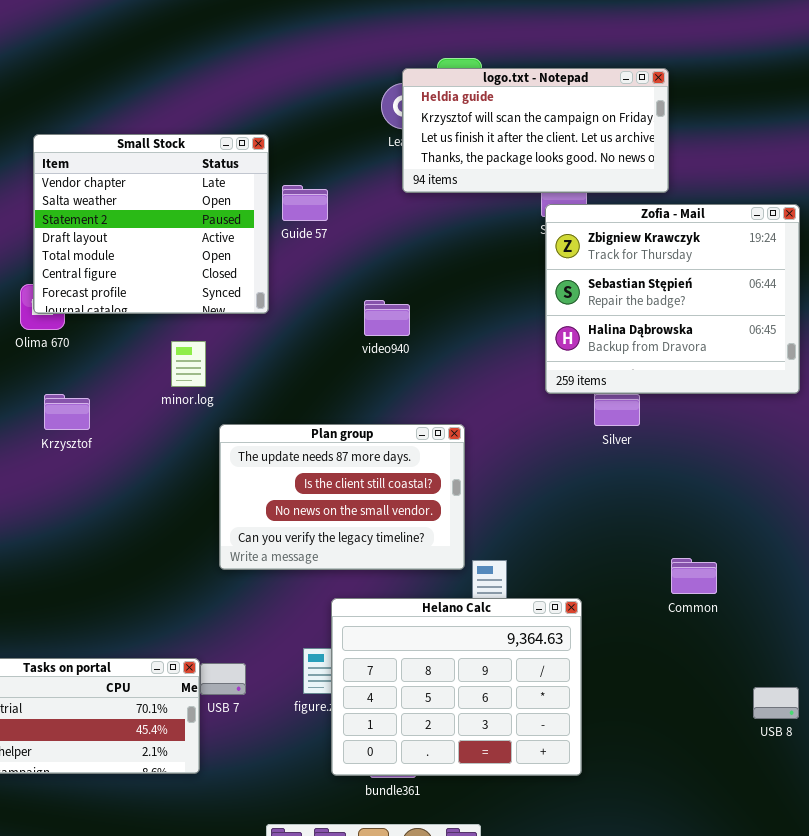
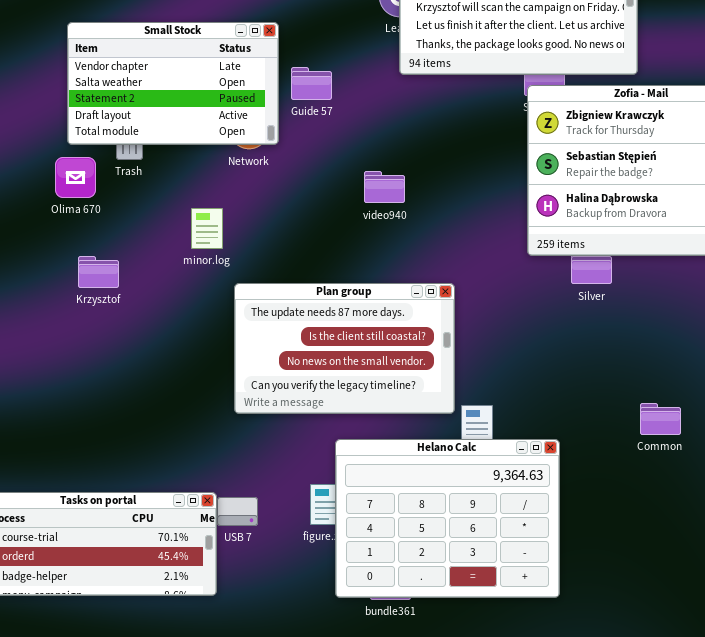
Small Stock: [33,134,269,314] -> [67,22,279,145], resized

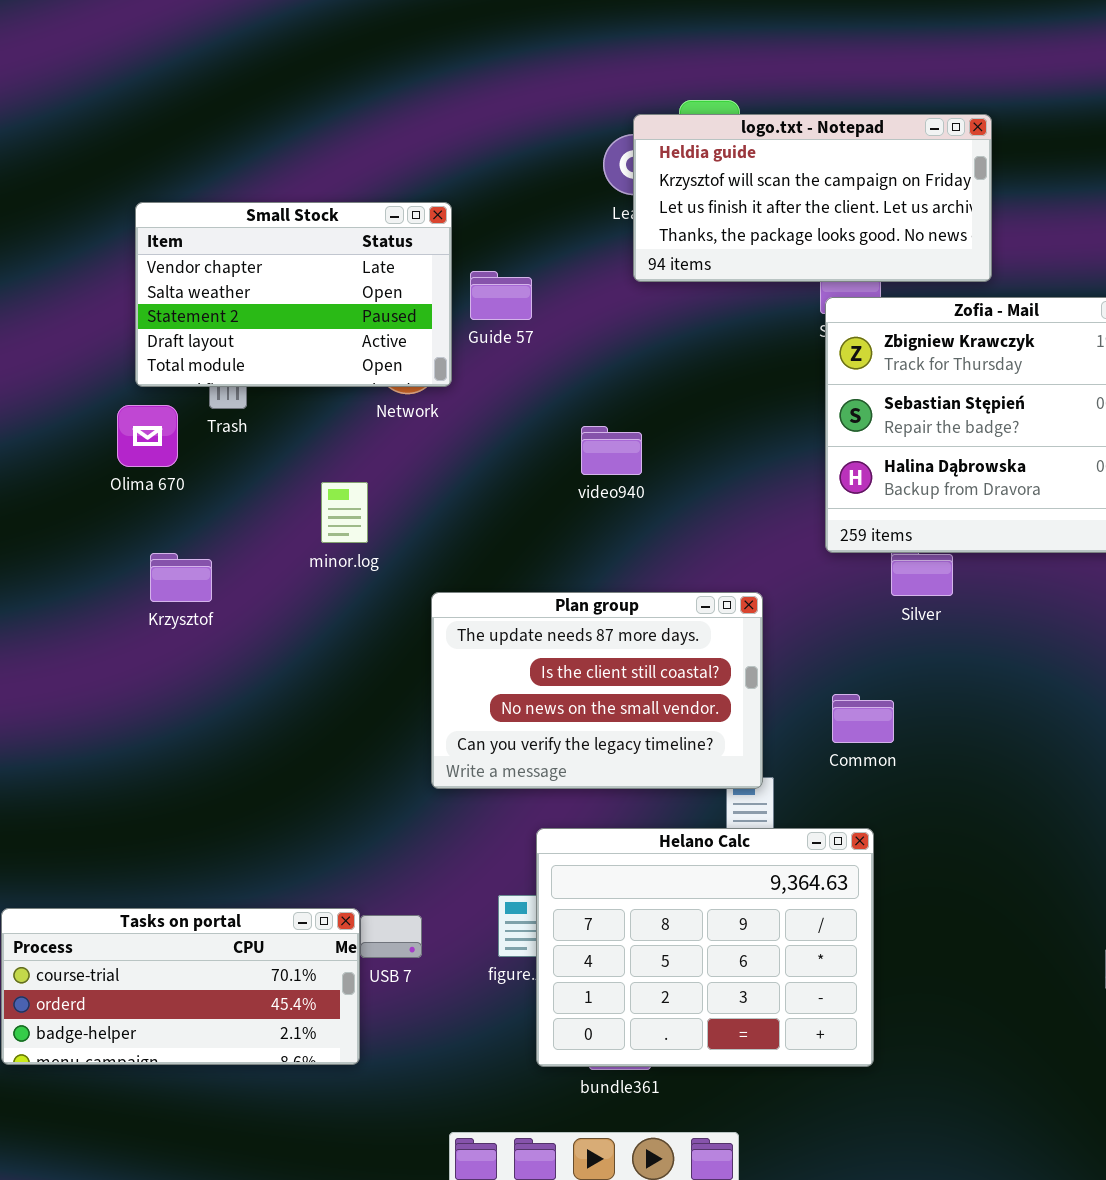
Plan group: [234,283,455,414] -> [431,592,763,789], moved
Common: [640,403,681,435] -> [832,694,894,743], moved

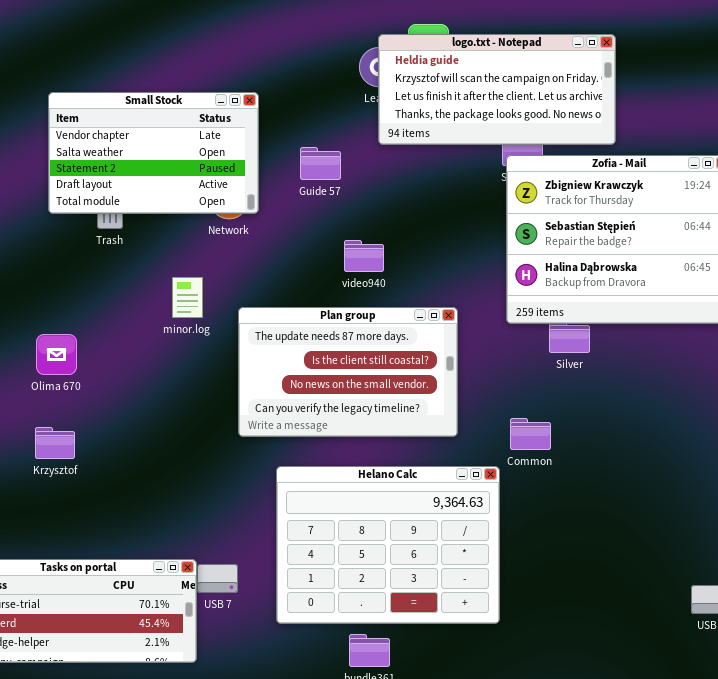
Guide 57: [470,271,532,320] -> [300,147,341,180], moved
Olima 670: [117,405,178,467] -> [36,334,77,375], moved
Krzysztof: [150,553,212,602] -> [35,427,75,459], moved
Plan group: [431,592,763,789] -> [238,307,458,437], moved
Helano Calc: [536,828,874,1067] -> [276,466,500,624], moved

